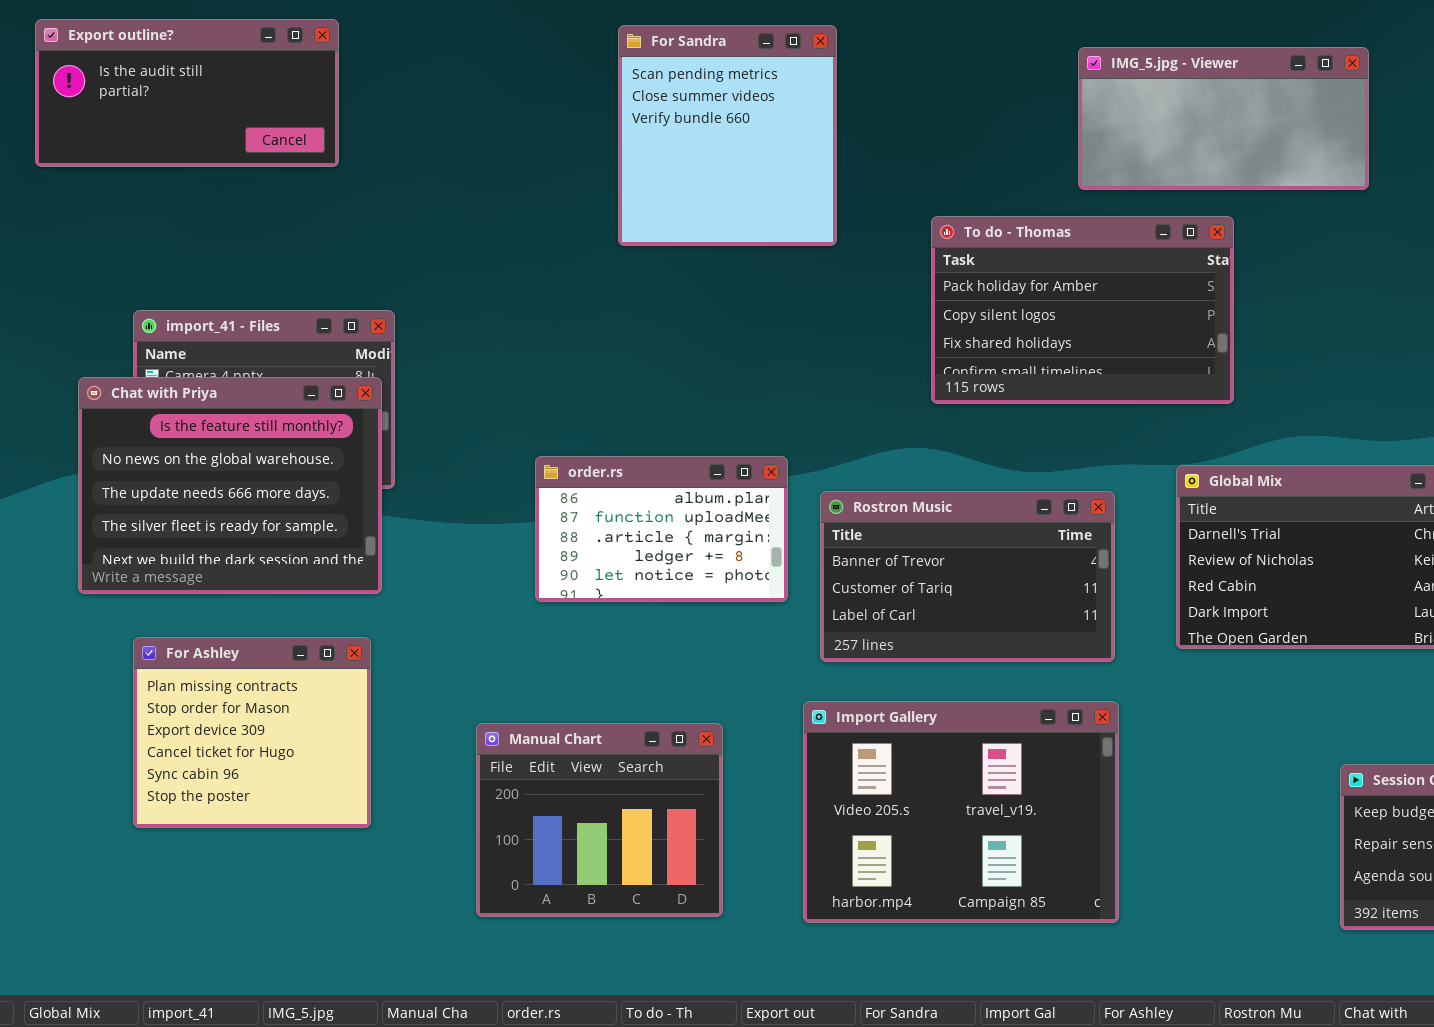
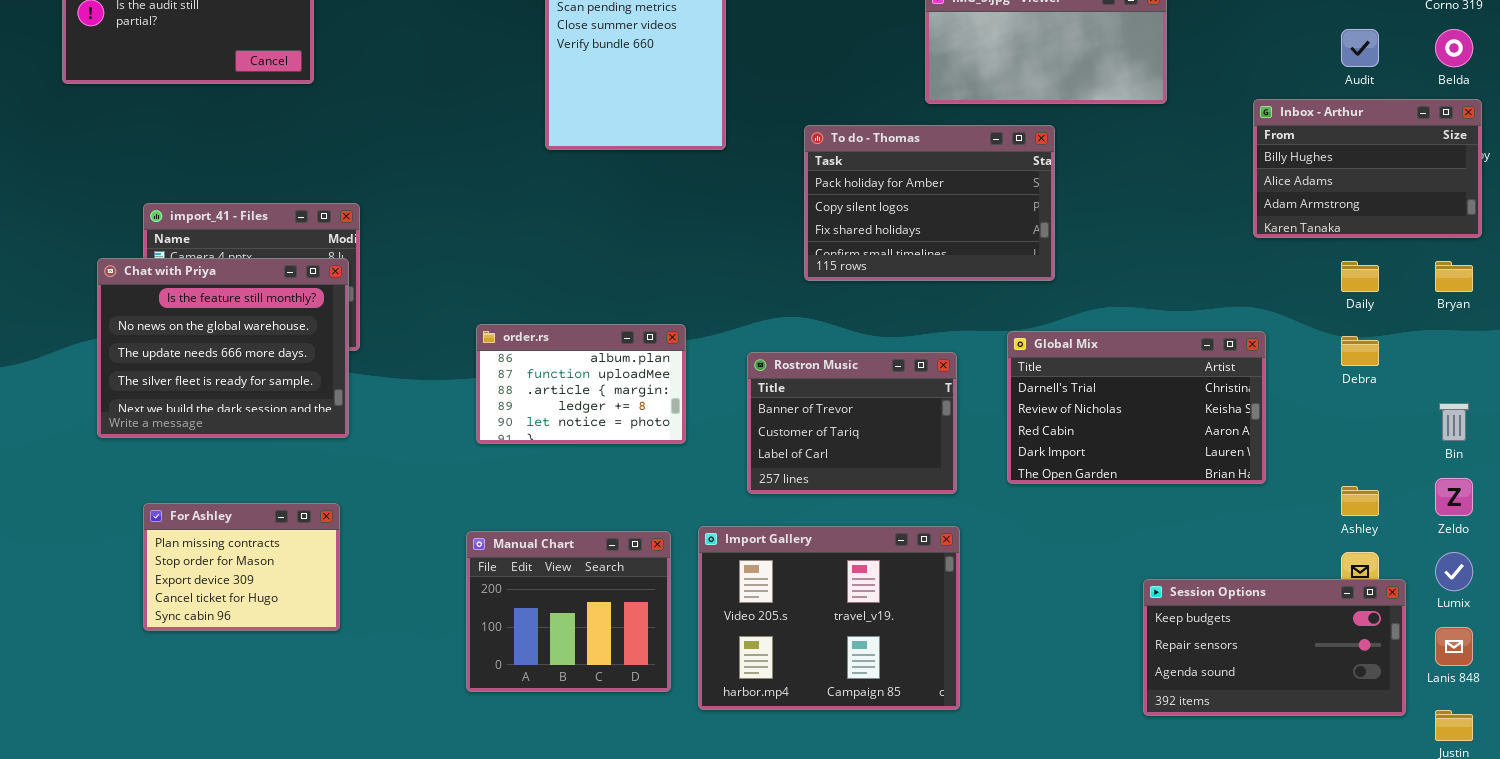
Rostron Music: [820,491,1115,662] -> [747,352,957,494], resized
For Ashley: [133,637,371,828] -> [143,503,340,631], resized
Manual Chart: [476,723,723,917] -> [466,531,671,692], moved

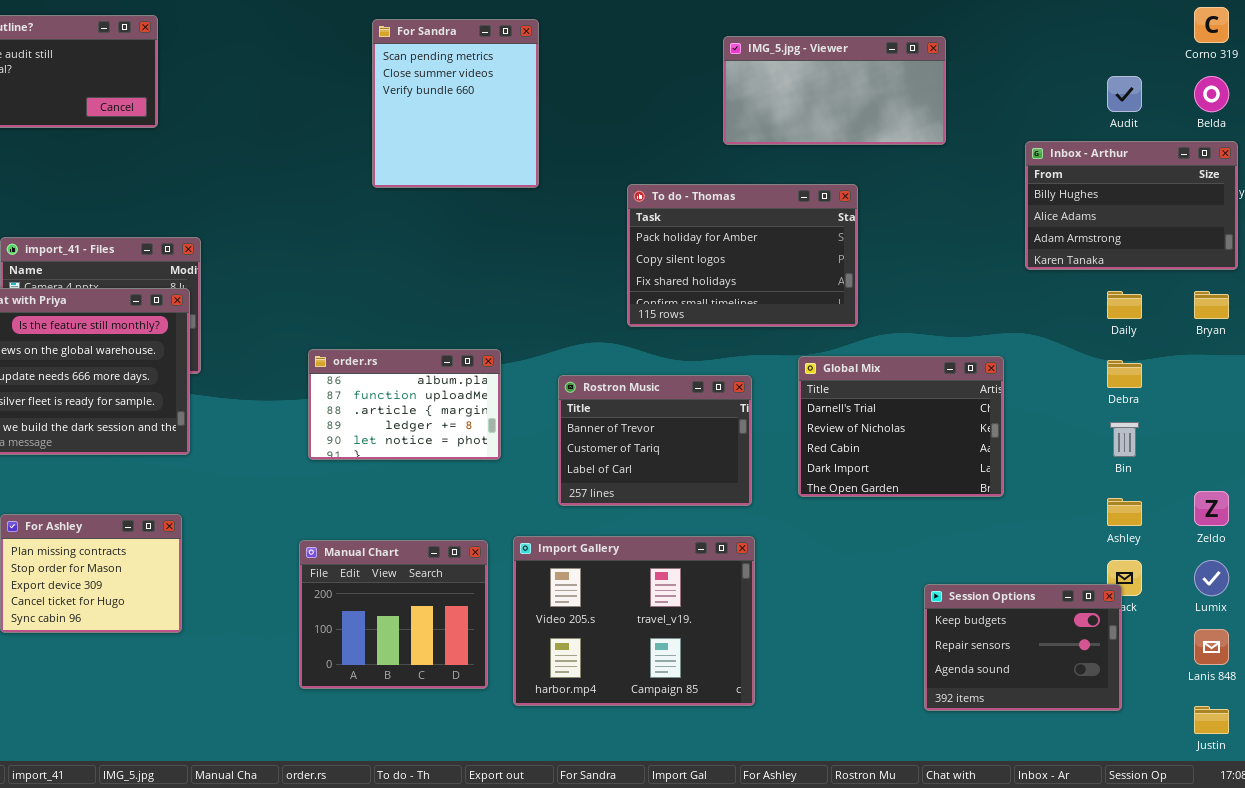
To do - Thomas: [804,125,1055,281] -> [627,184,858,327], moved
Global Mix: [1007,331,1266,484] -> [798,356,1004,497], resized
Bin: [1439,403,1469,441] -> [1110,422,1139,457], moved
Session Options: [1143,579,1406,716] -> [924,584,1122,711], resized

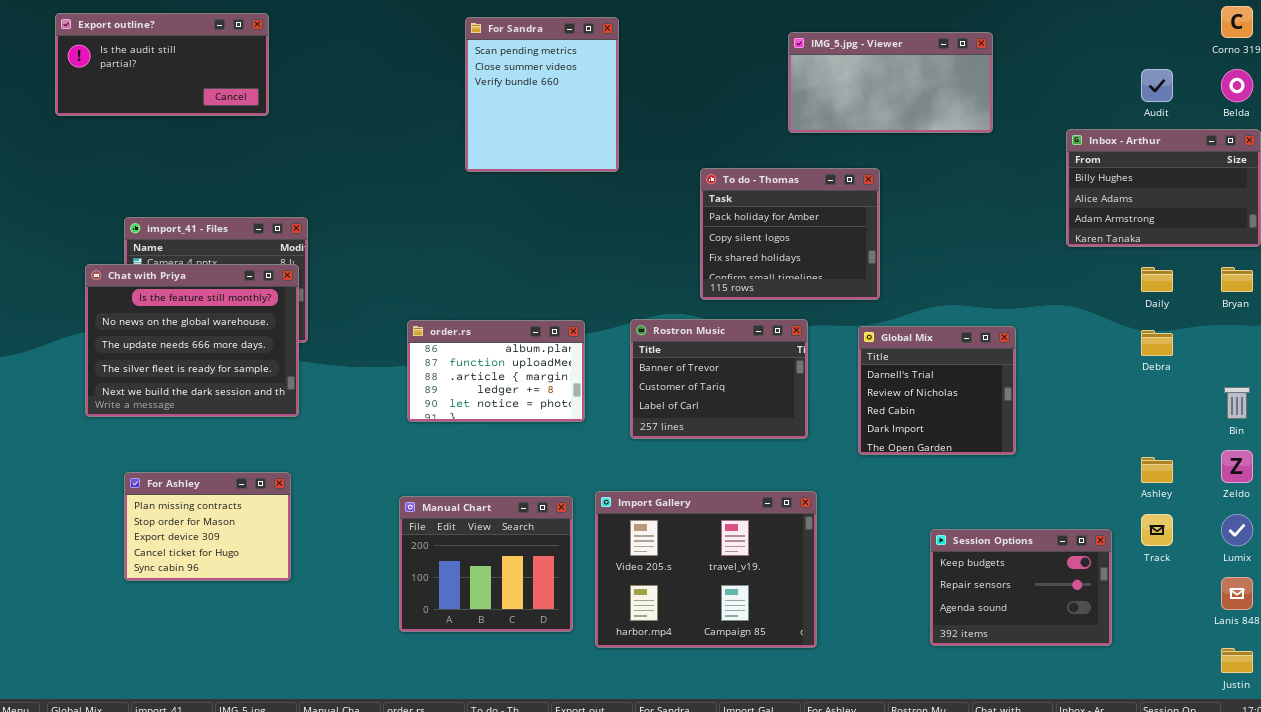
To do - Thomas: [627,184,858,327] -> [700,168,880,300], resized
Global Mix: [798,356,1004,497] -> [858,326,1016,455], resized
Rostron Music: [558,375,752,506] -> [630,319,808,439], moved
Bin: [1110,422,1139,457] -> [1224,387,1250,419], moved
Session Options: [924,584,1122,711] -> [930,529,1112,646], moved

